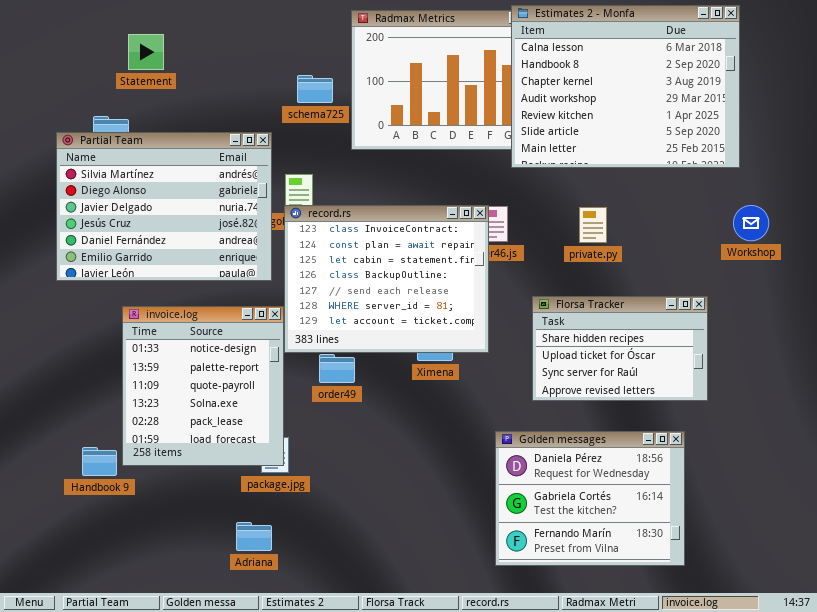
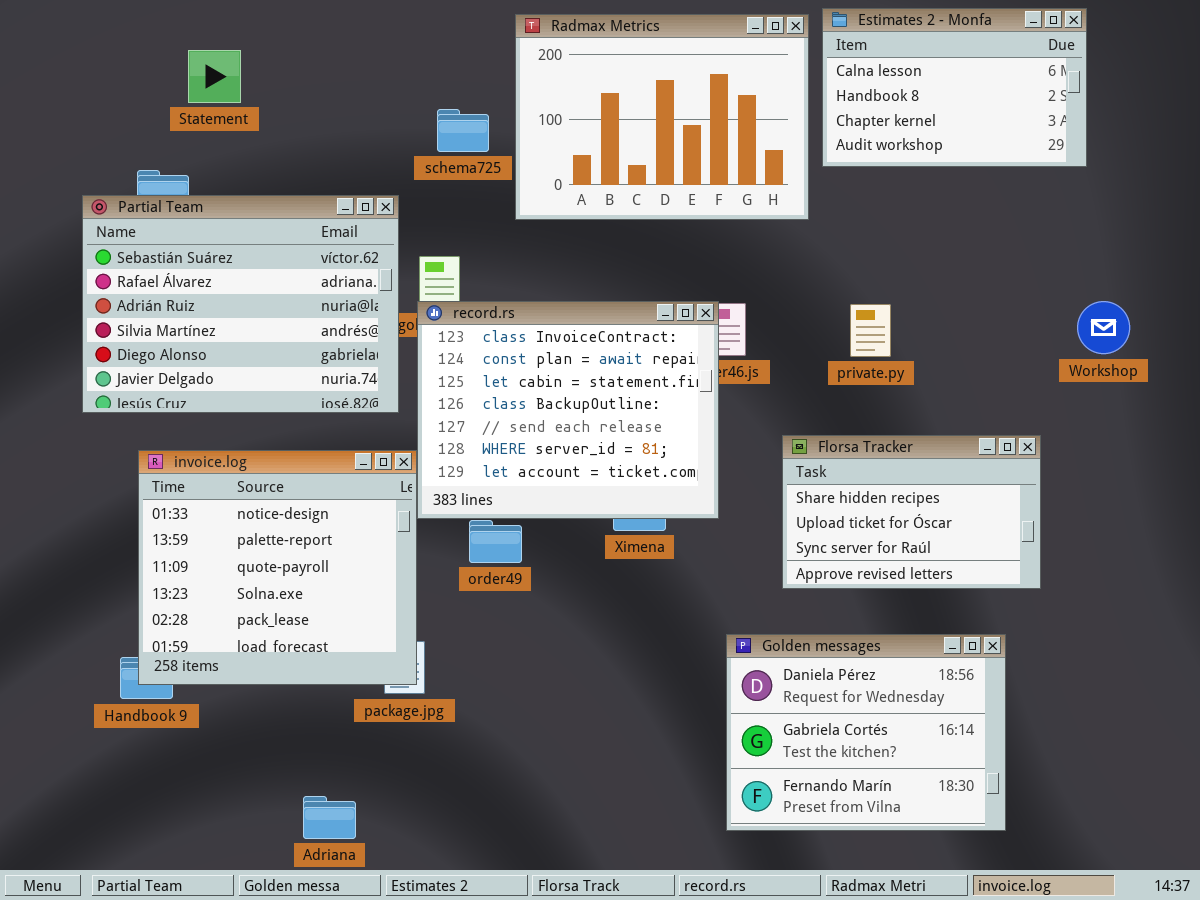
Estimates 2 - Monfa: [511,5,740,168] -> [822,8,1087,167], resized
Partial Team: [56,132,272,281] -> [82,195,399,413], scrolled up 3 rows
invoice.log: [122,306,284,466] -> [138,450,417,685], resized
Adriana: [236,522,272,551] -> [303,796,356,839], moved

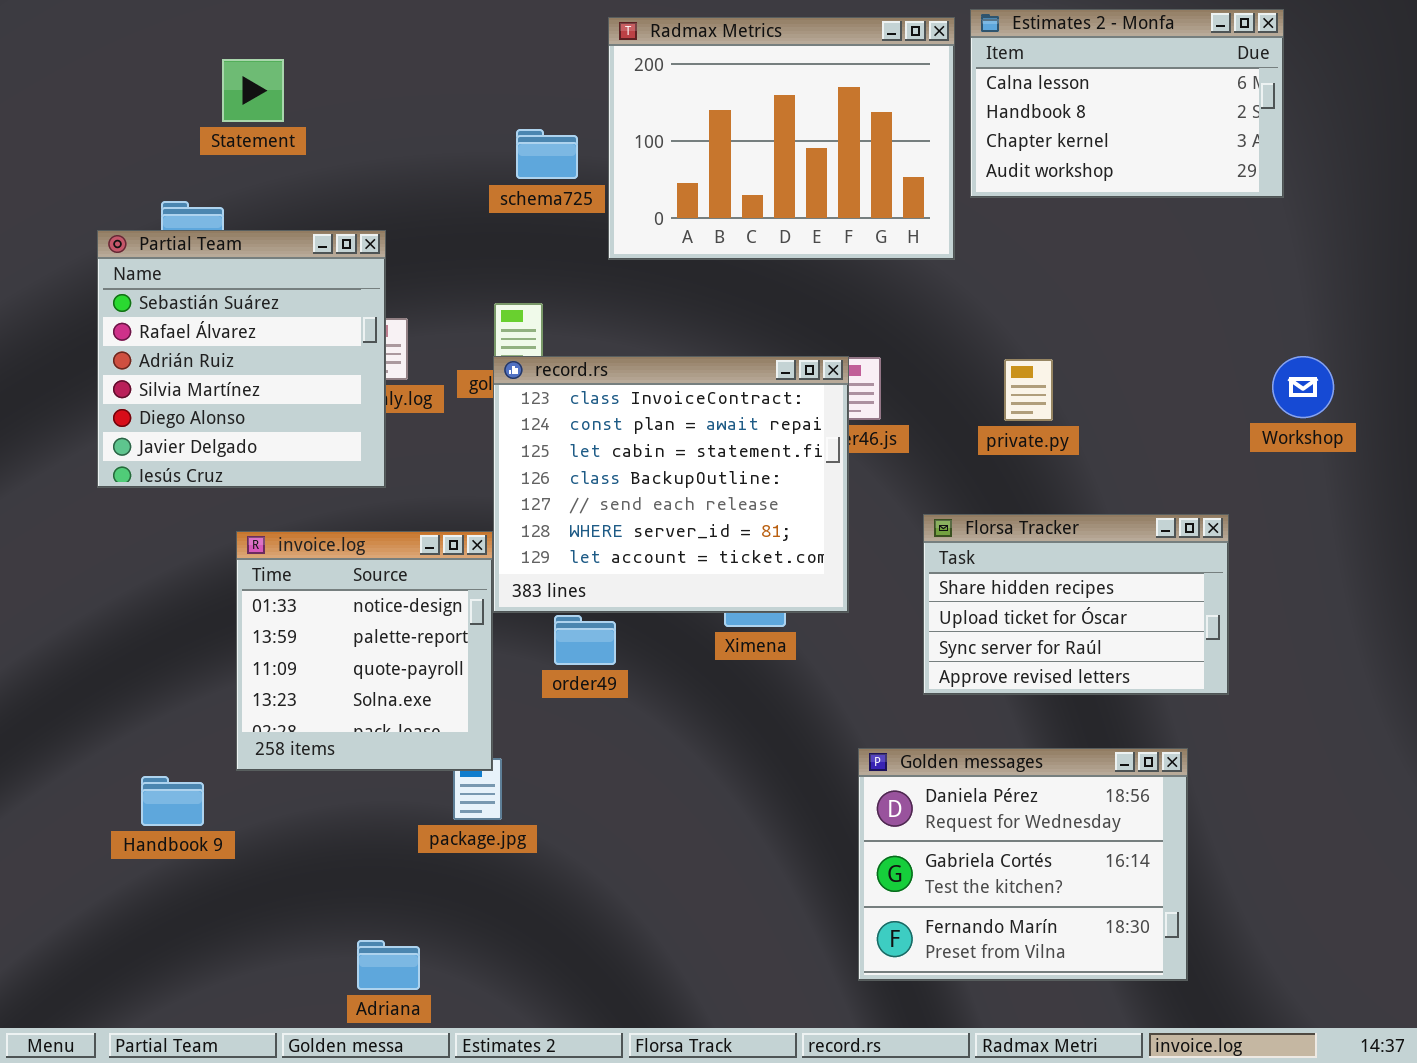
Partial Team: [82,195,399,413] -> [97,230,386,488], resized
invoice.log: [138,450,417,685] -> [236,531,493,771], resized

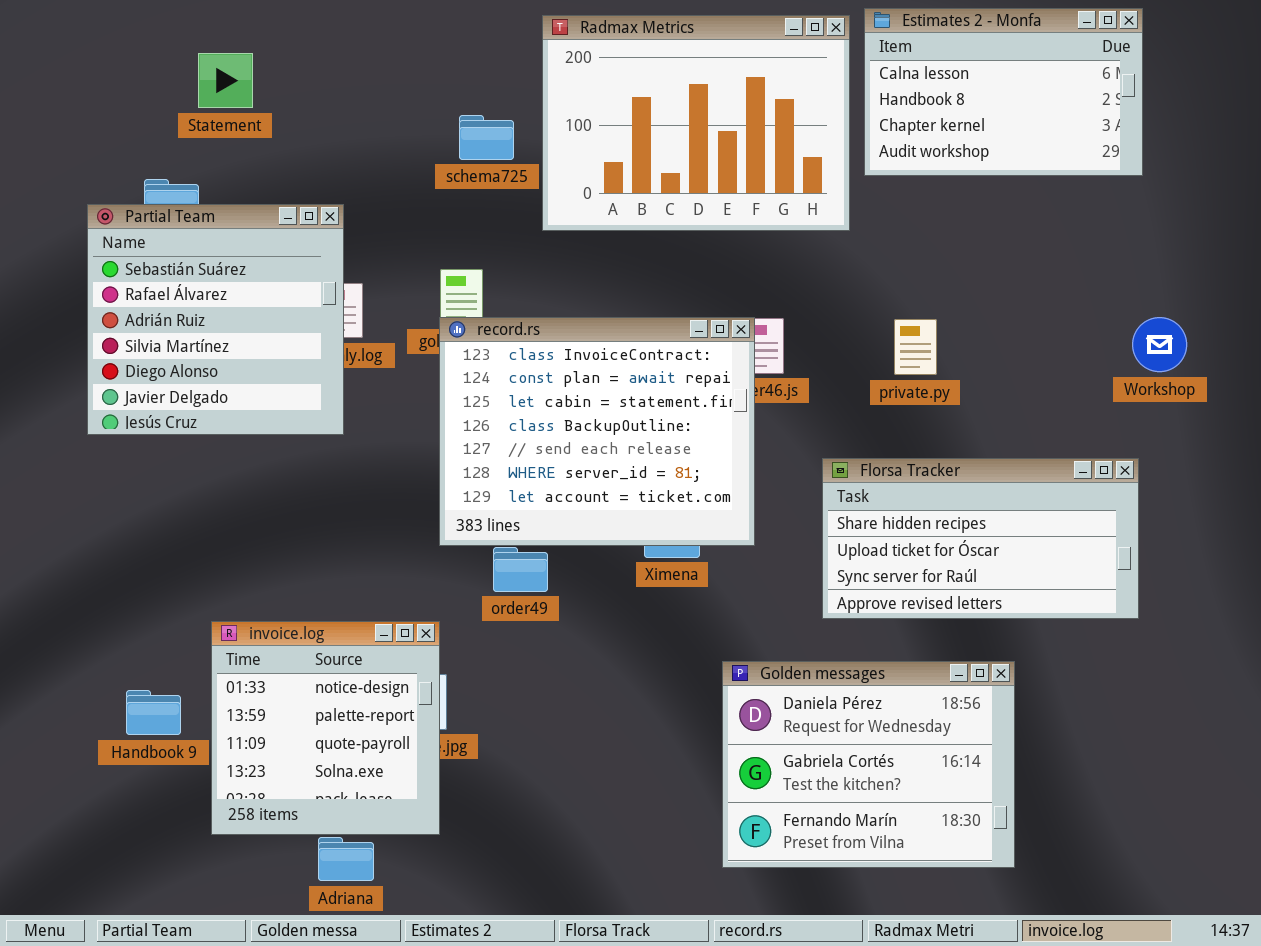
Florsa Tracker: [923,514,1229,695] -> [822,458,1139,619], resized
invoice.log: [236,531,493,771] -> [211,621,440,835], moved
Golden messages: [858,748,1188,981] -> [722,661,1015,868], moved

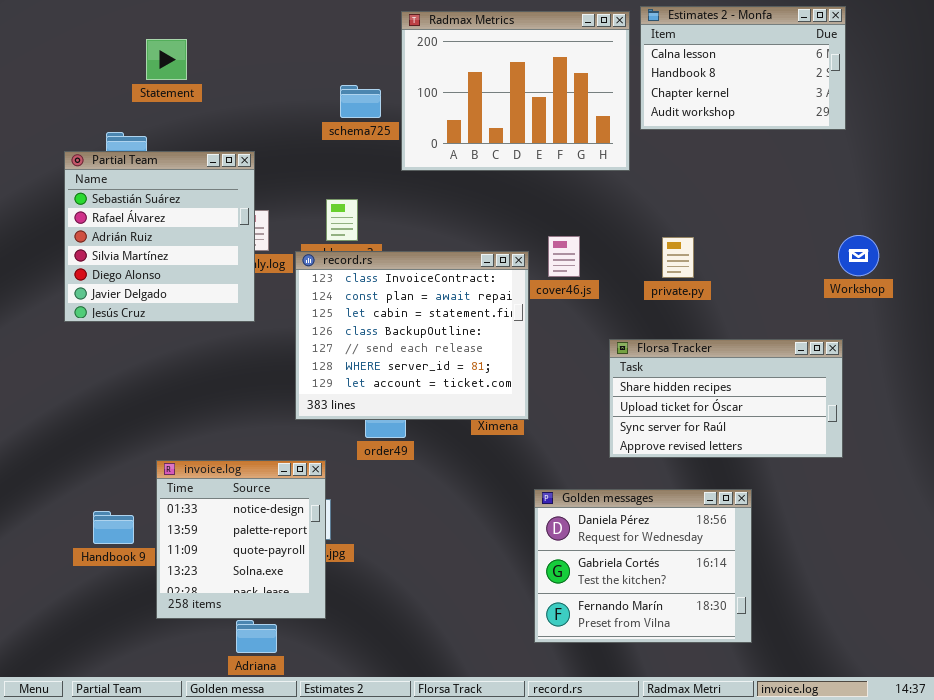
record.rs: [439,317,755,546] -> [295,251,529,420], moved

